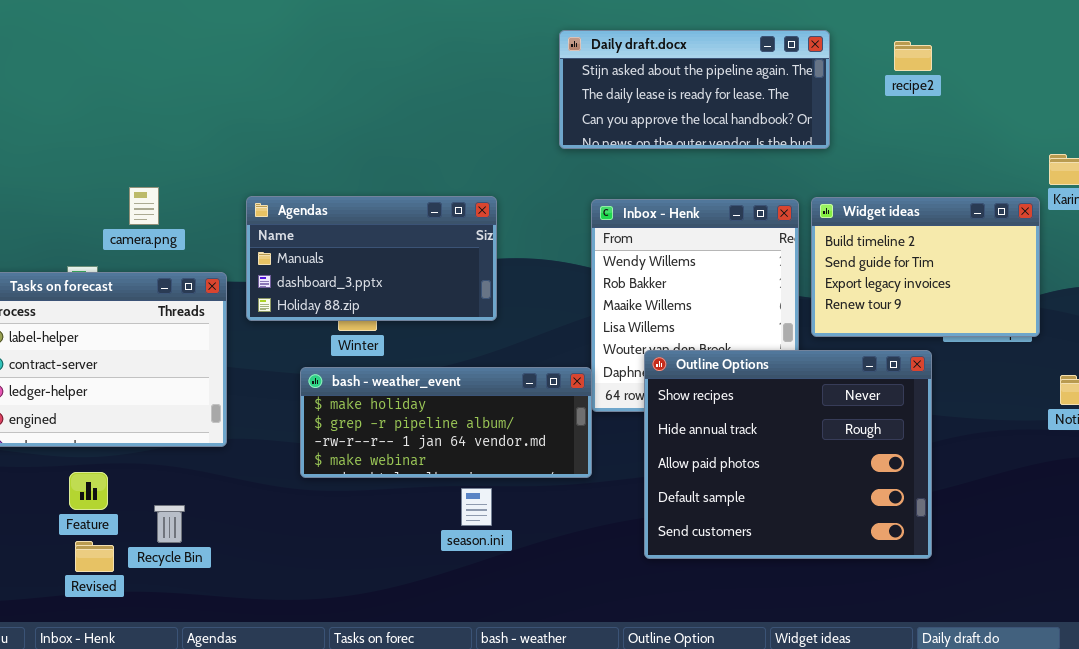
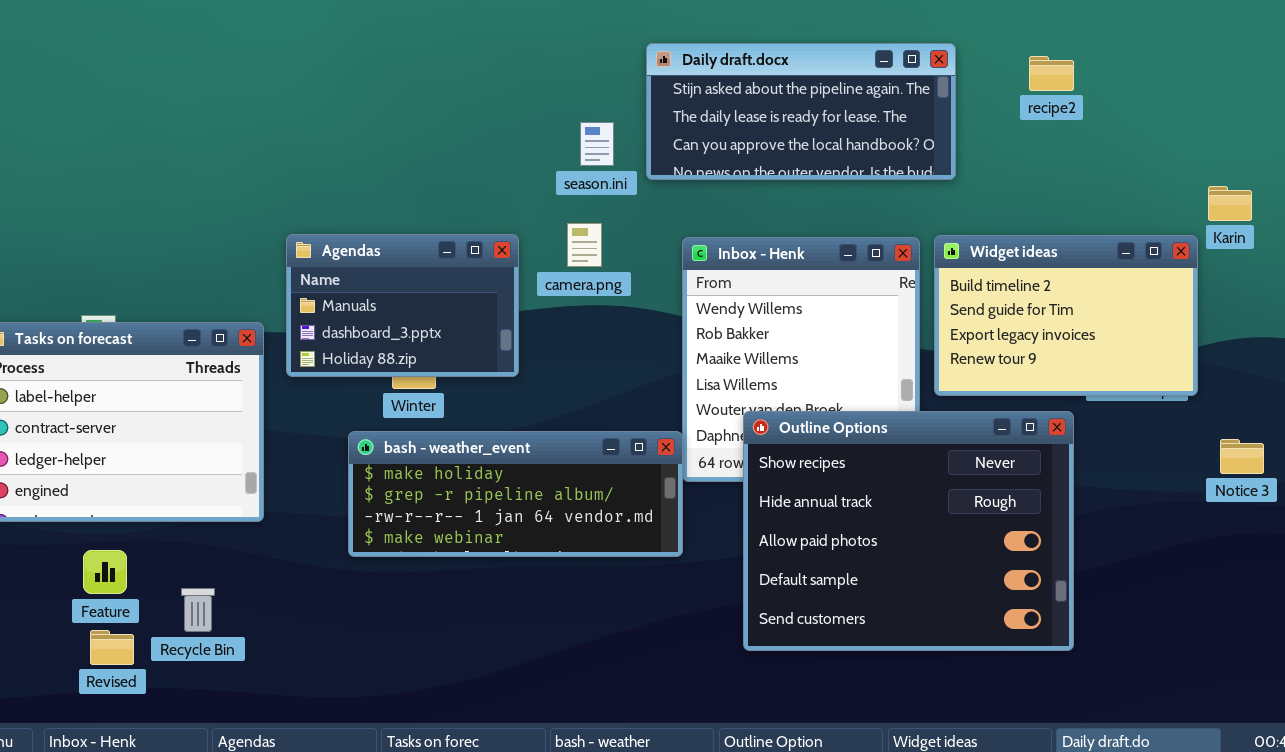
camera.png: [129,187,159,225] -> [567,223,602,267], moved
Agendas: [246,196,497,321] -> [286,234,519,377], resized
season.ini: [461,488,492,526] -> [580,122,614,166], moved

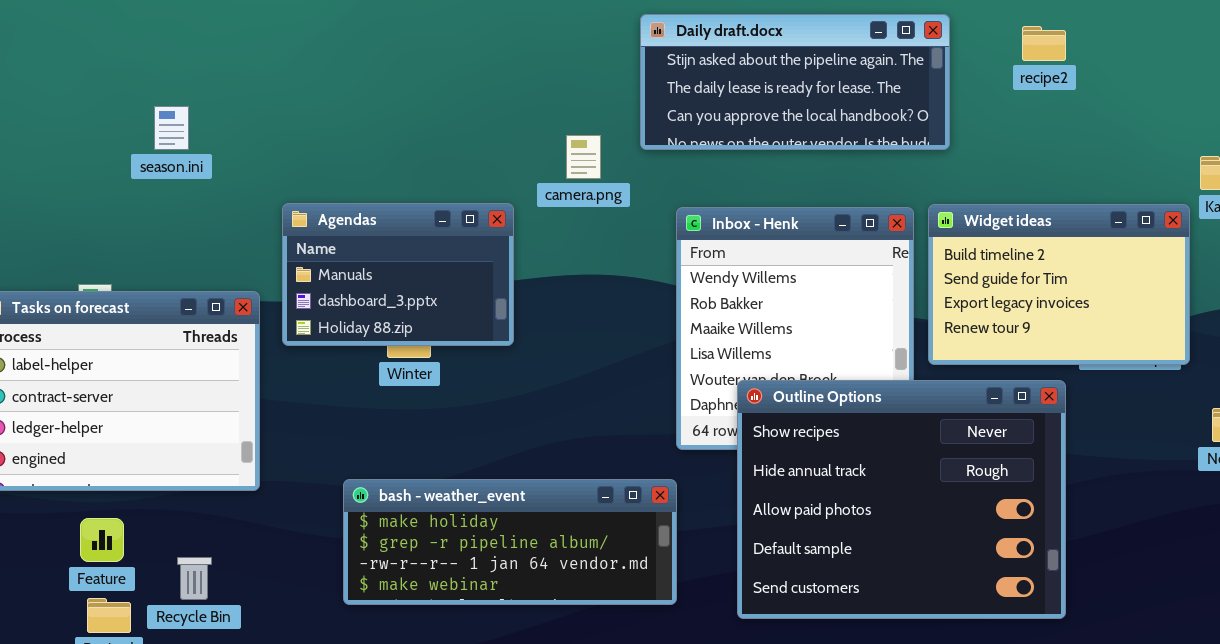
season.ini: [580,122,614,166] -> [154,106,189,150], moved
camera.png: [567,223,602,267] -> [566,135,601,179], moved
bash - weather_event: [348,431,683,557] -> [343,479,677,605], moved

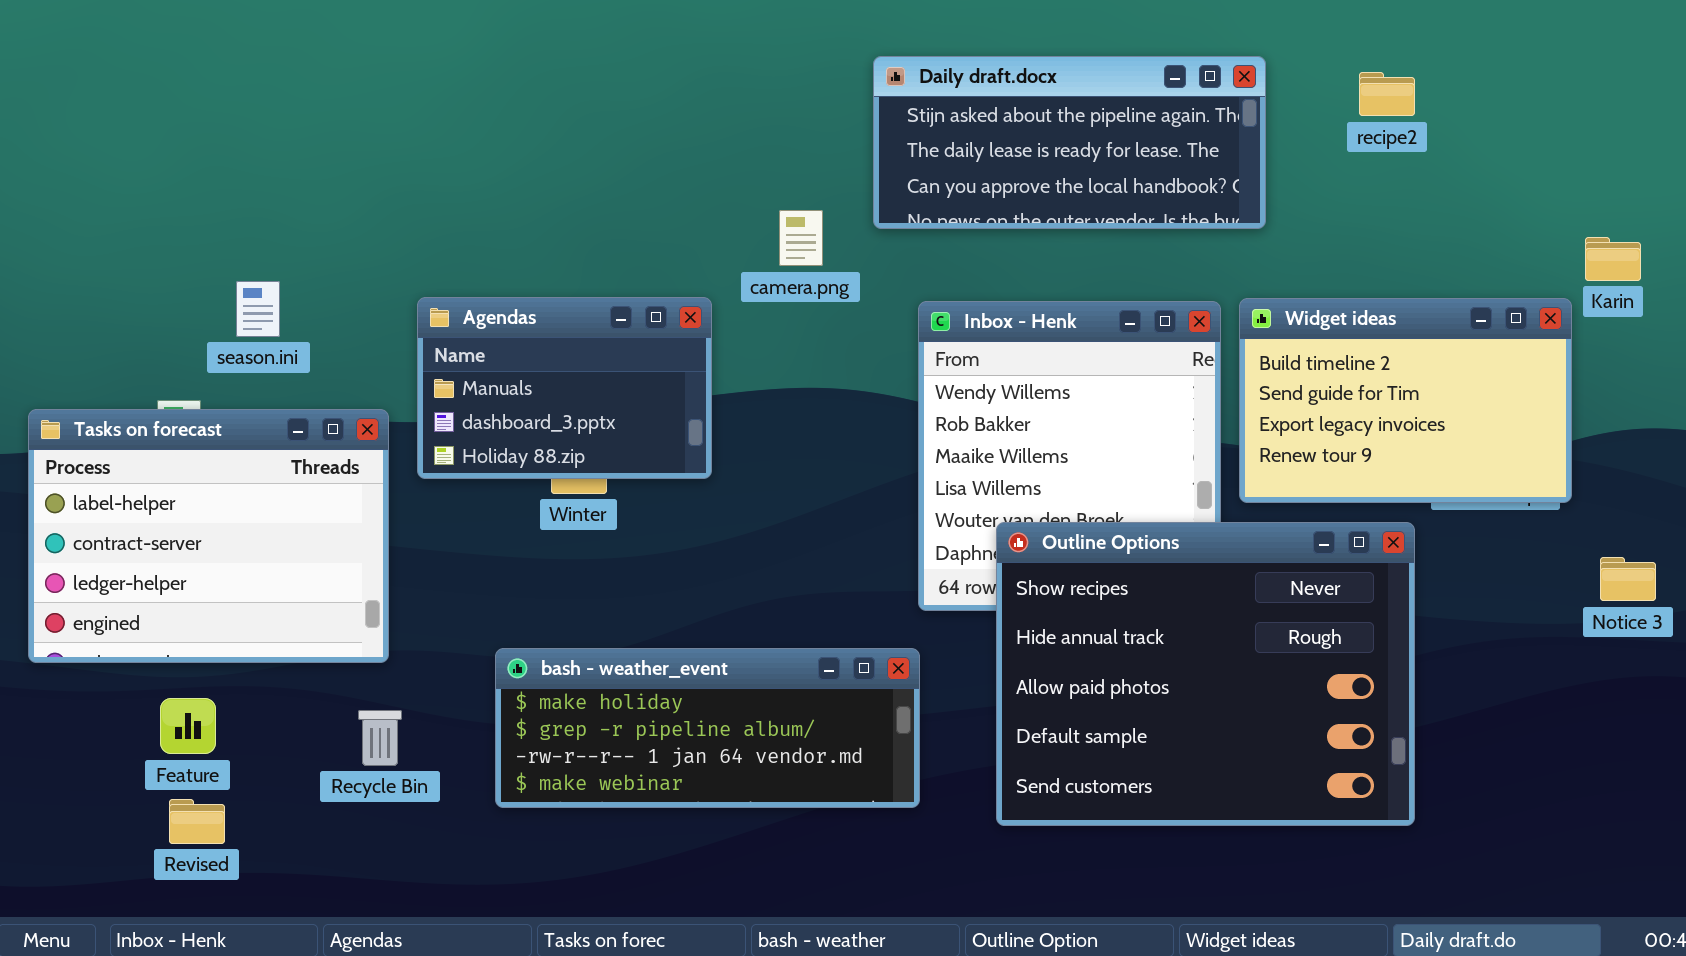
season.ini: [154,106,189,150] -> [236,281,280,337], moved
Recycle Bin: [177,557,212,600] -> [358,710,402,766], moved

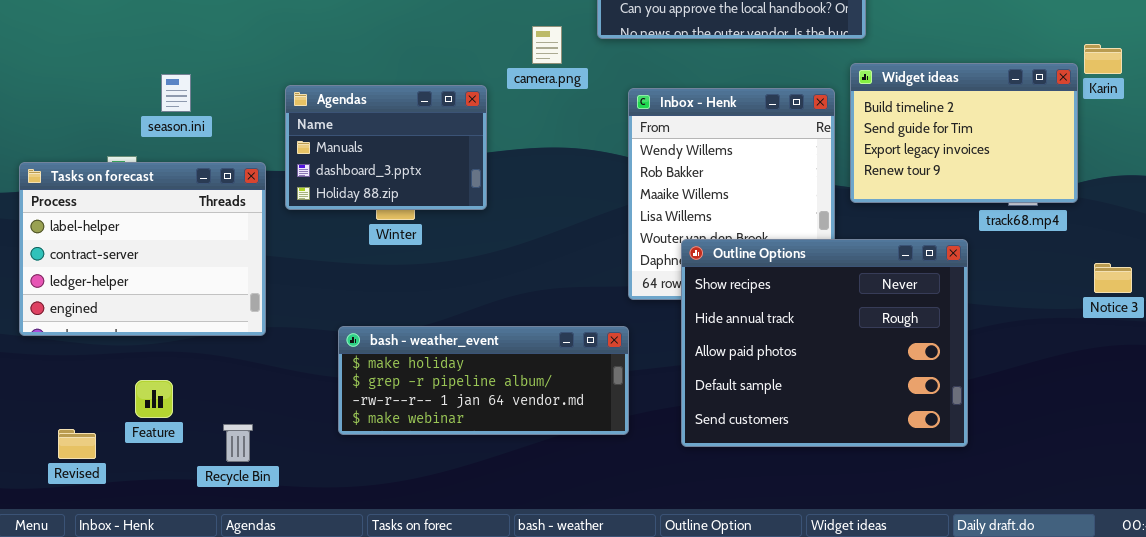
Widget ideas: [1239,298,1572,503] -> [850,63,1078,203], moved
Feature: [160,698,216,754] -> [135,380,173,418], moved
Recycle Bin: [358,710,402,766] -> [223,424,253,462], moved
Revised: [169,799,225,844] -> [58,429,96,459], moved

